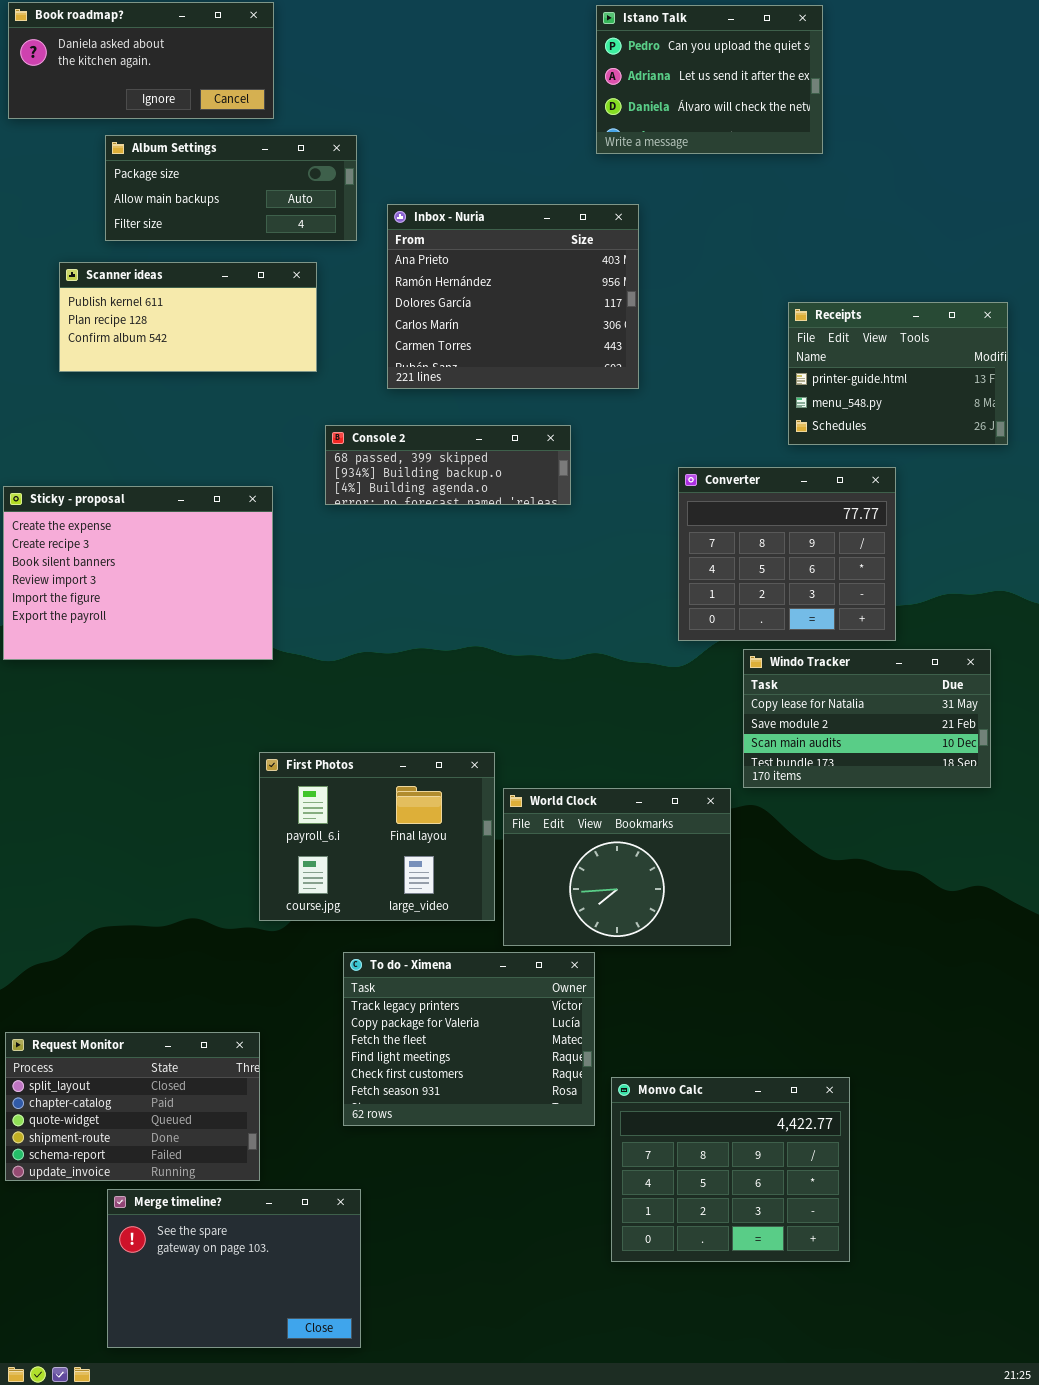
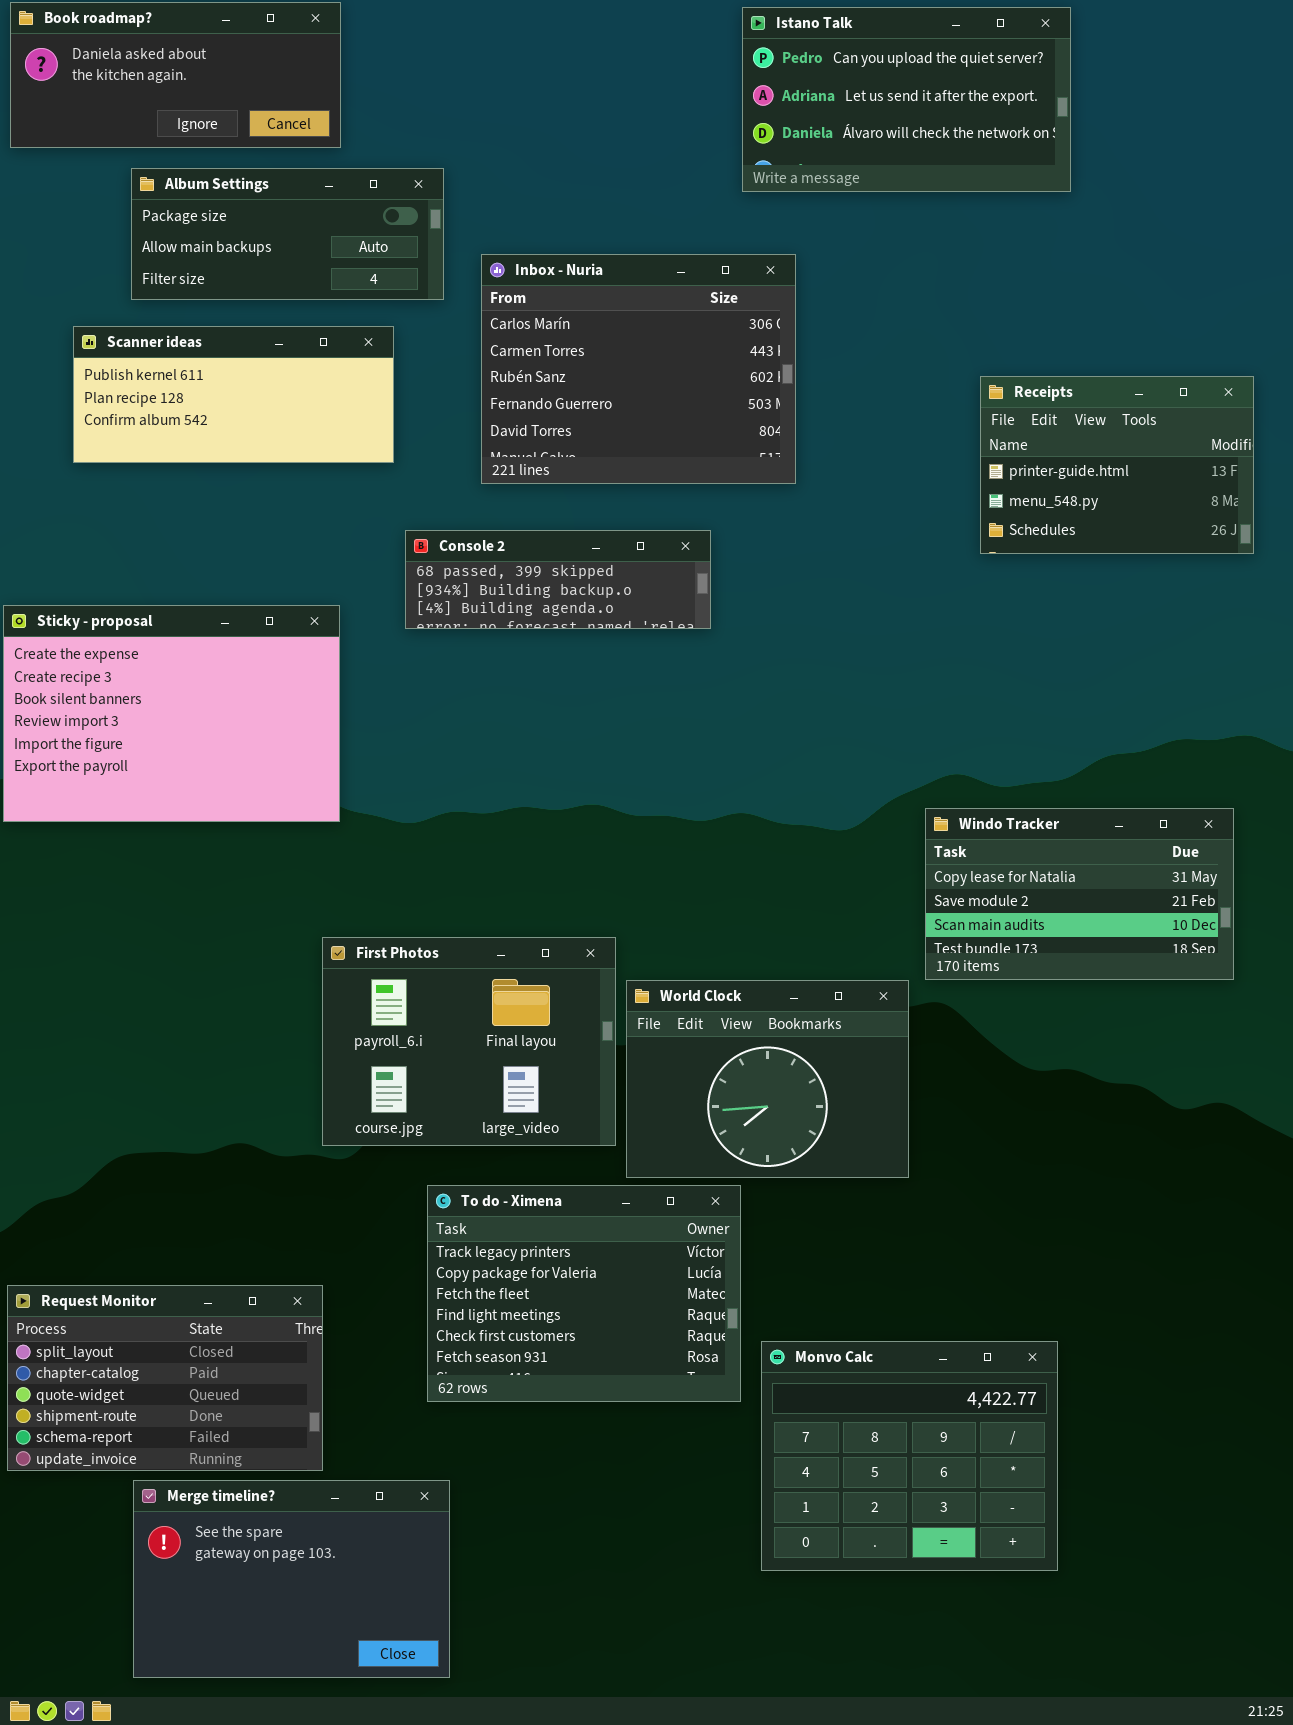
Istano Talk: [596,5,823,154] -> [742,7,1071,192], resized
Inbox - Nuria: [387,204,639,389] -> [481,254,796,484], scrolled down 3 rows
Converter: [678,467,896,641] -> none, closed

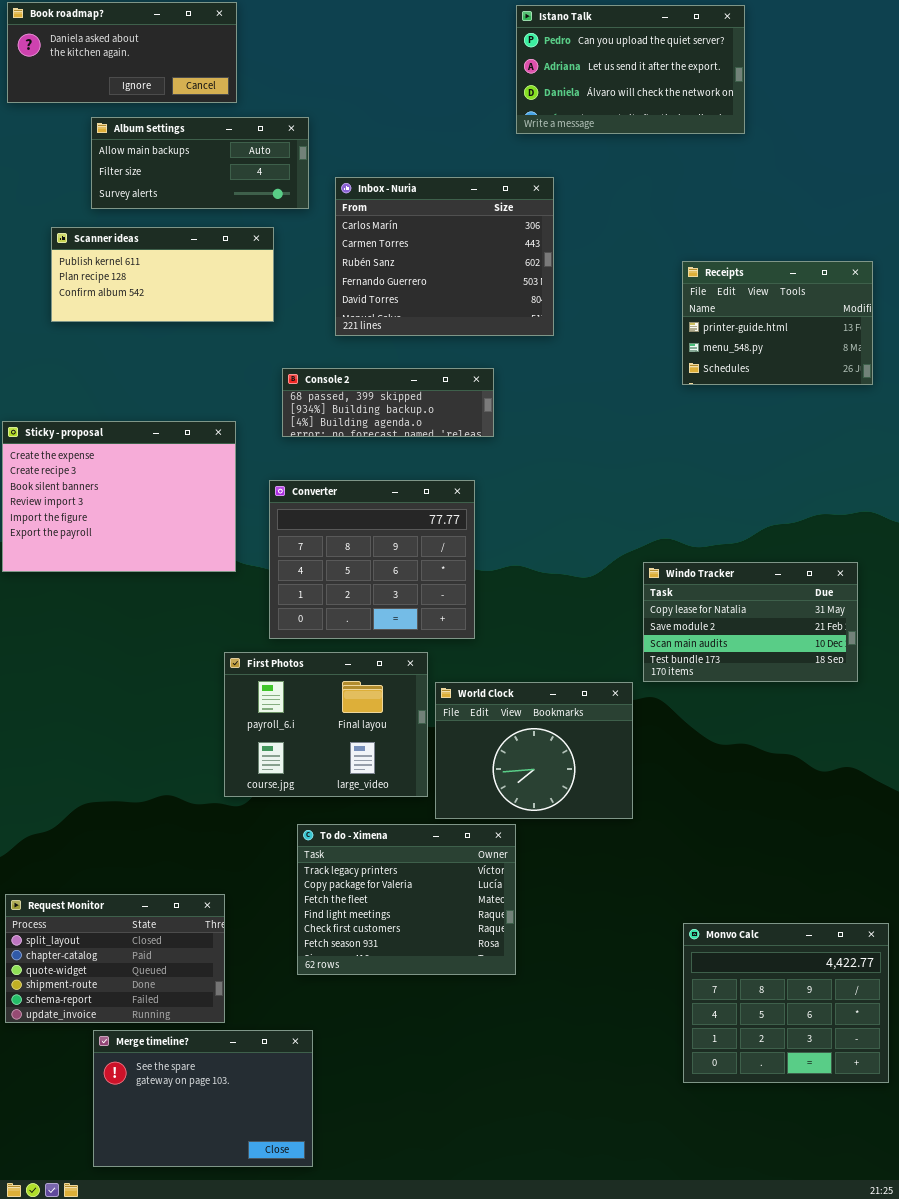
Album Settings: [131,168,444,300] -> [91,117,309,209], scrolled down 1 row
Converter: none -> [269,480,475,639], opened
Monvo Calc: [761,1341,1058,1571] -> [683,923,889,1083], moved

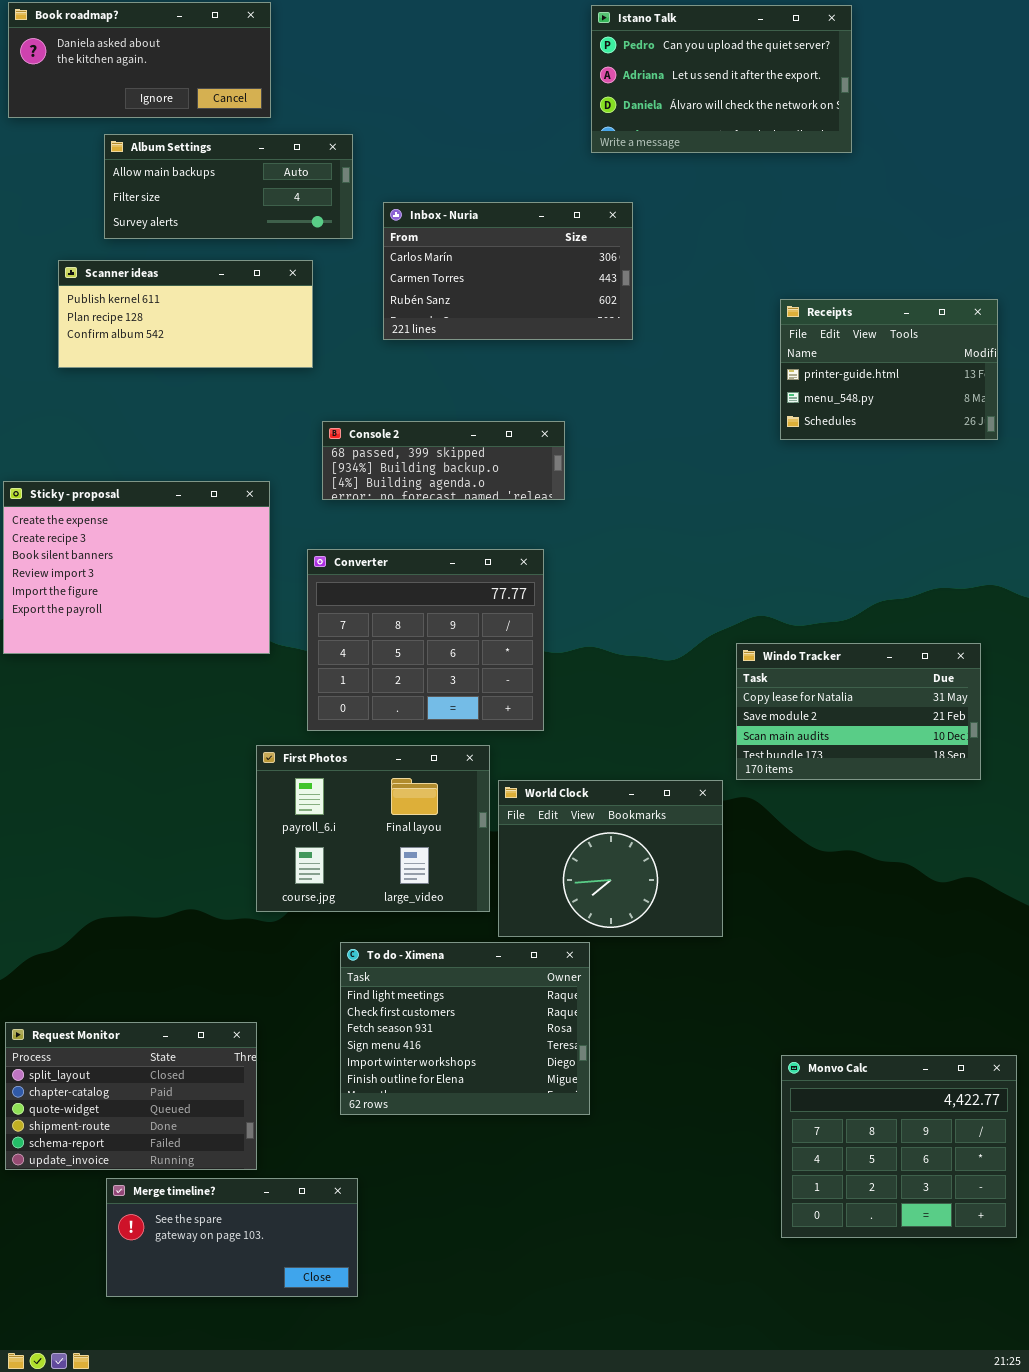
Inbox - Nuria: [335,177,554,336] -> [383,202,633,340], resized
To do - Ximena: [297,824,516,975] -> [340,942,590,1115], scrolled down 3 rows
Merge timeline?: [93,1030,313,1167] -> [106,1178,358,1297], resized

